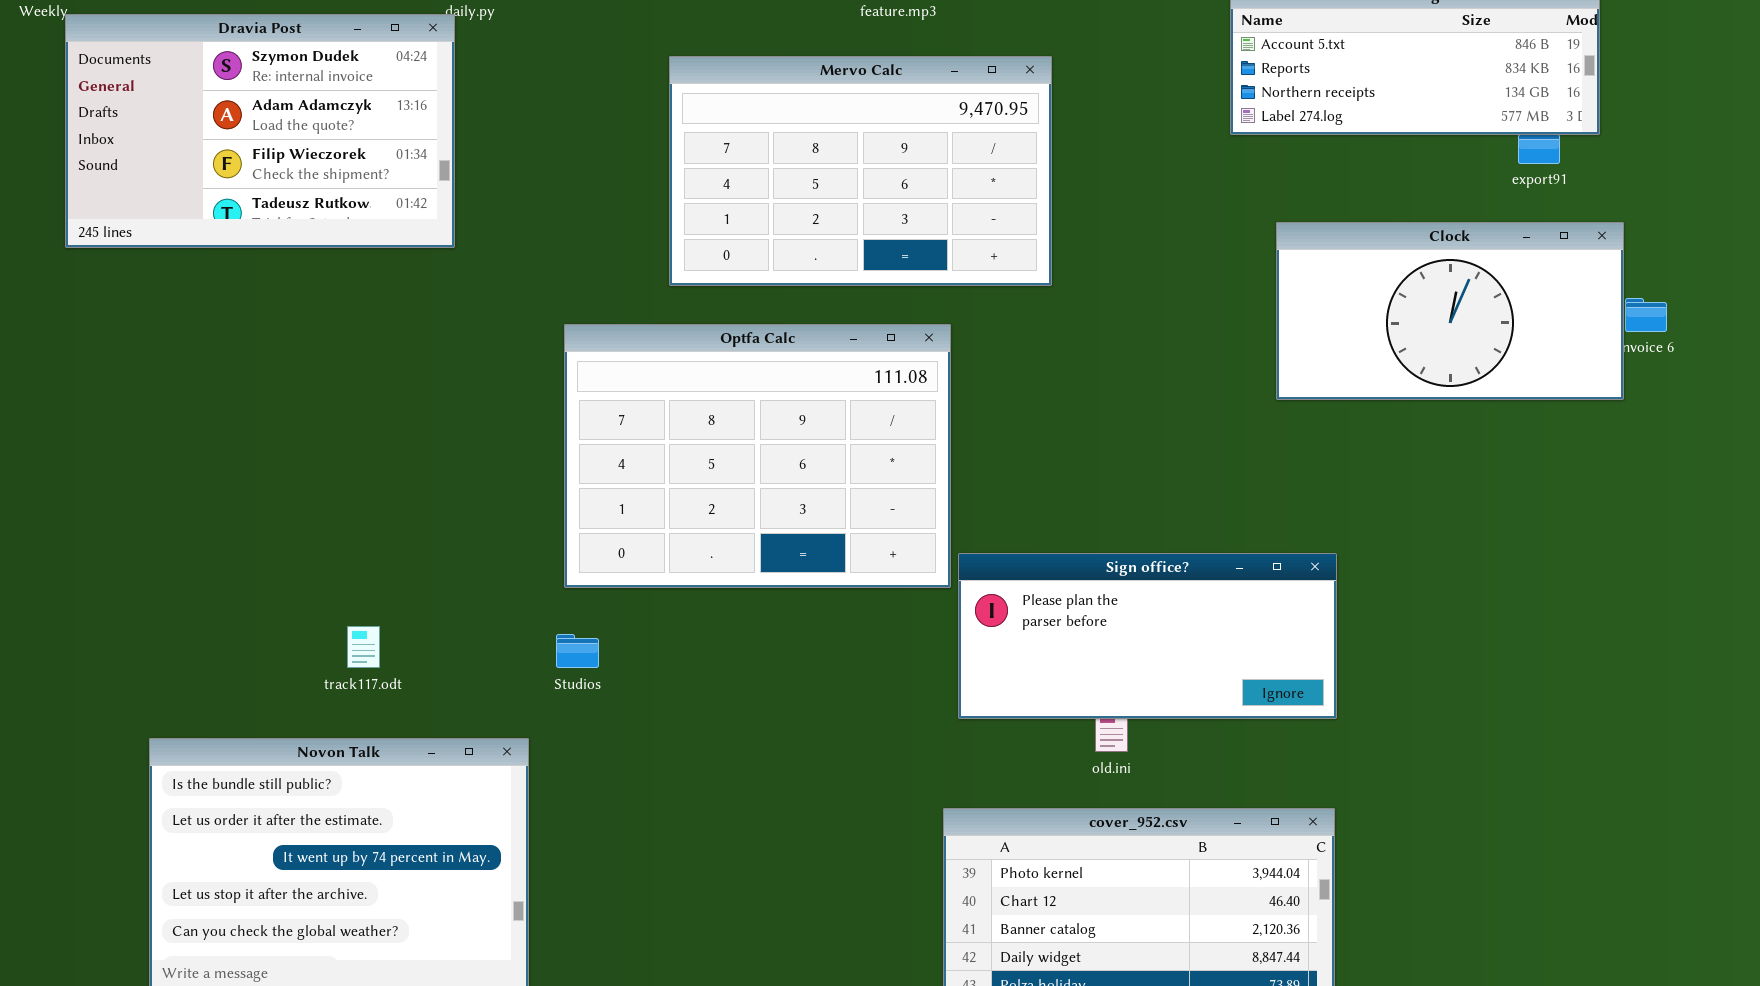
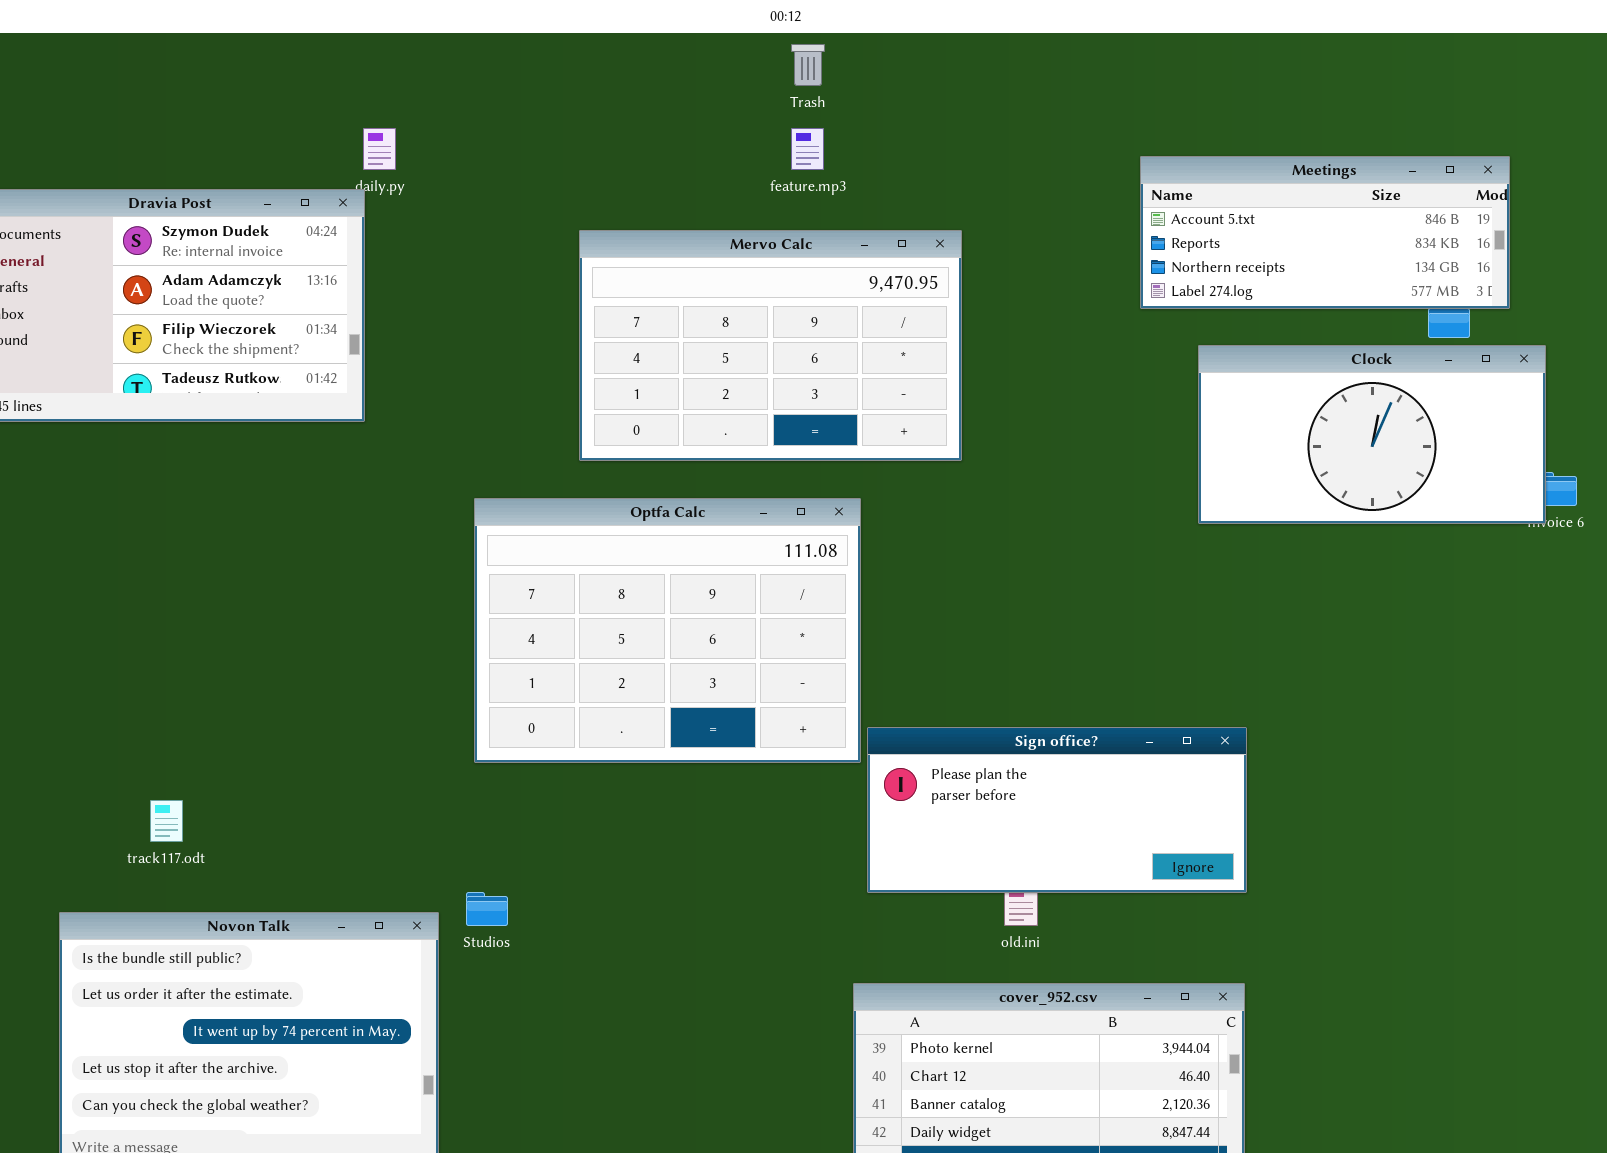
Clock: [1276,222,1624,400] -> [1198,345,1546,524], moved
track117.odt: [347,626,380,668] -> [150,800,183,842], moved
Studios: [556,634,599,668] -> [466,892,508,926], moved

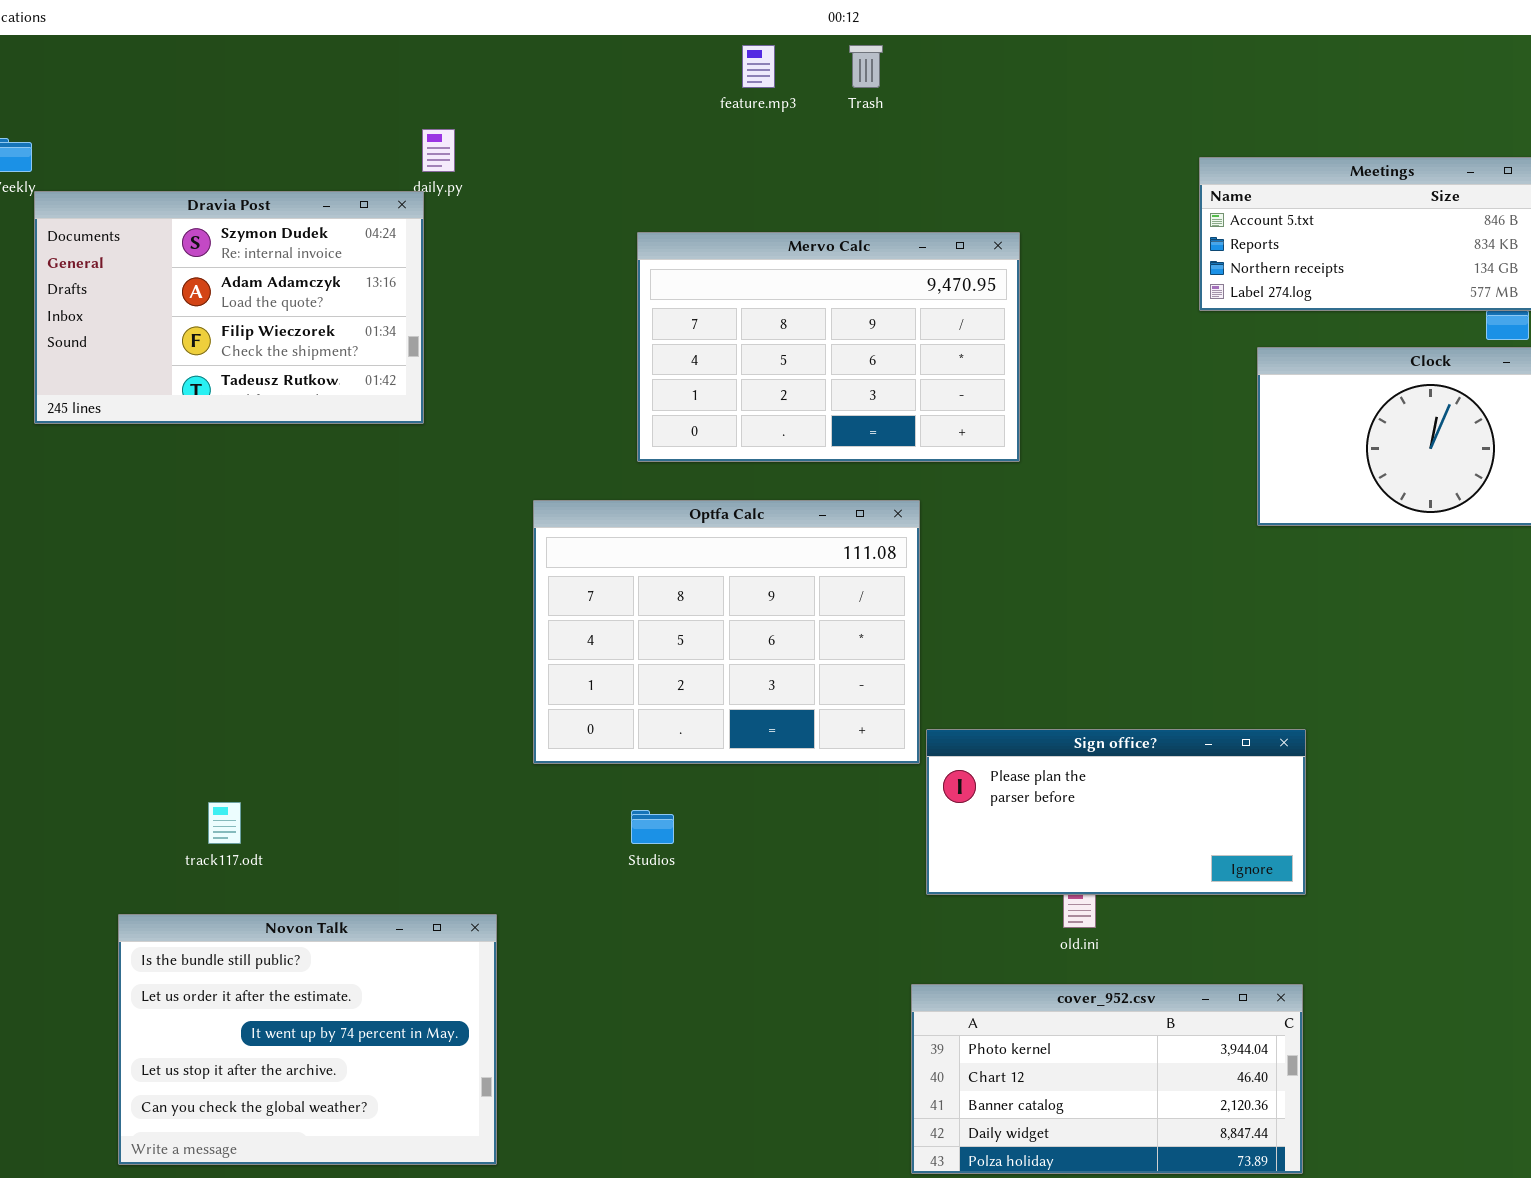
feature.mp3: [791,128,824,170] -> [742,45,775,88], moved
Studios: [466,892,508,926] -> [631,810,674,844], moved

